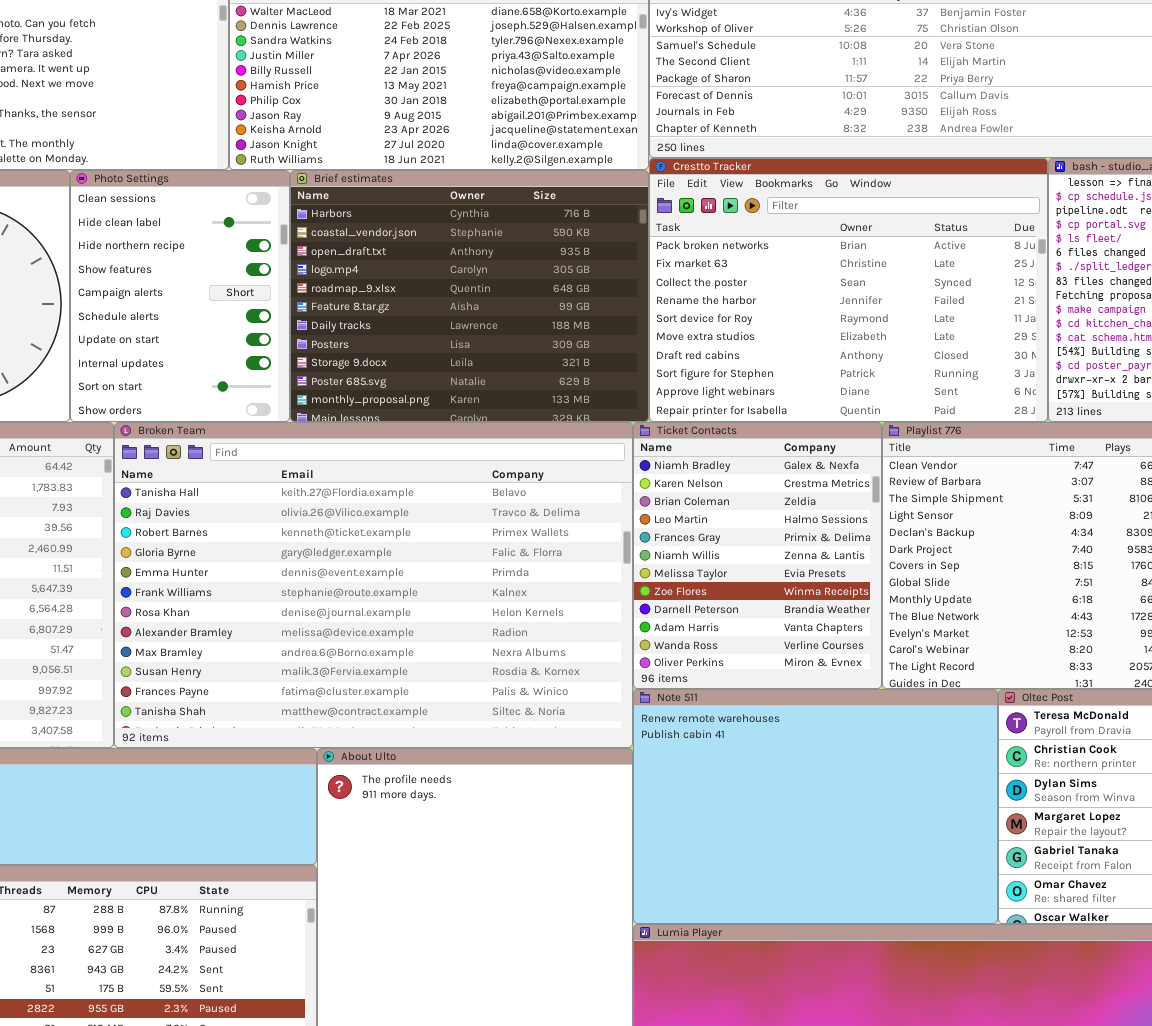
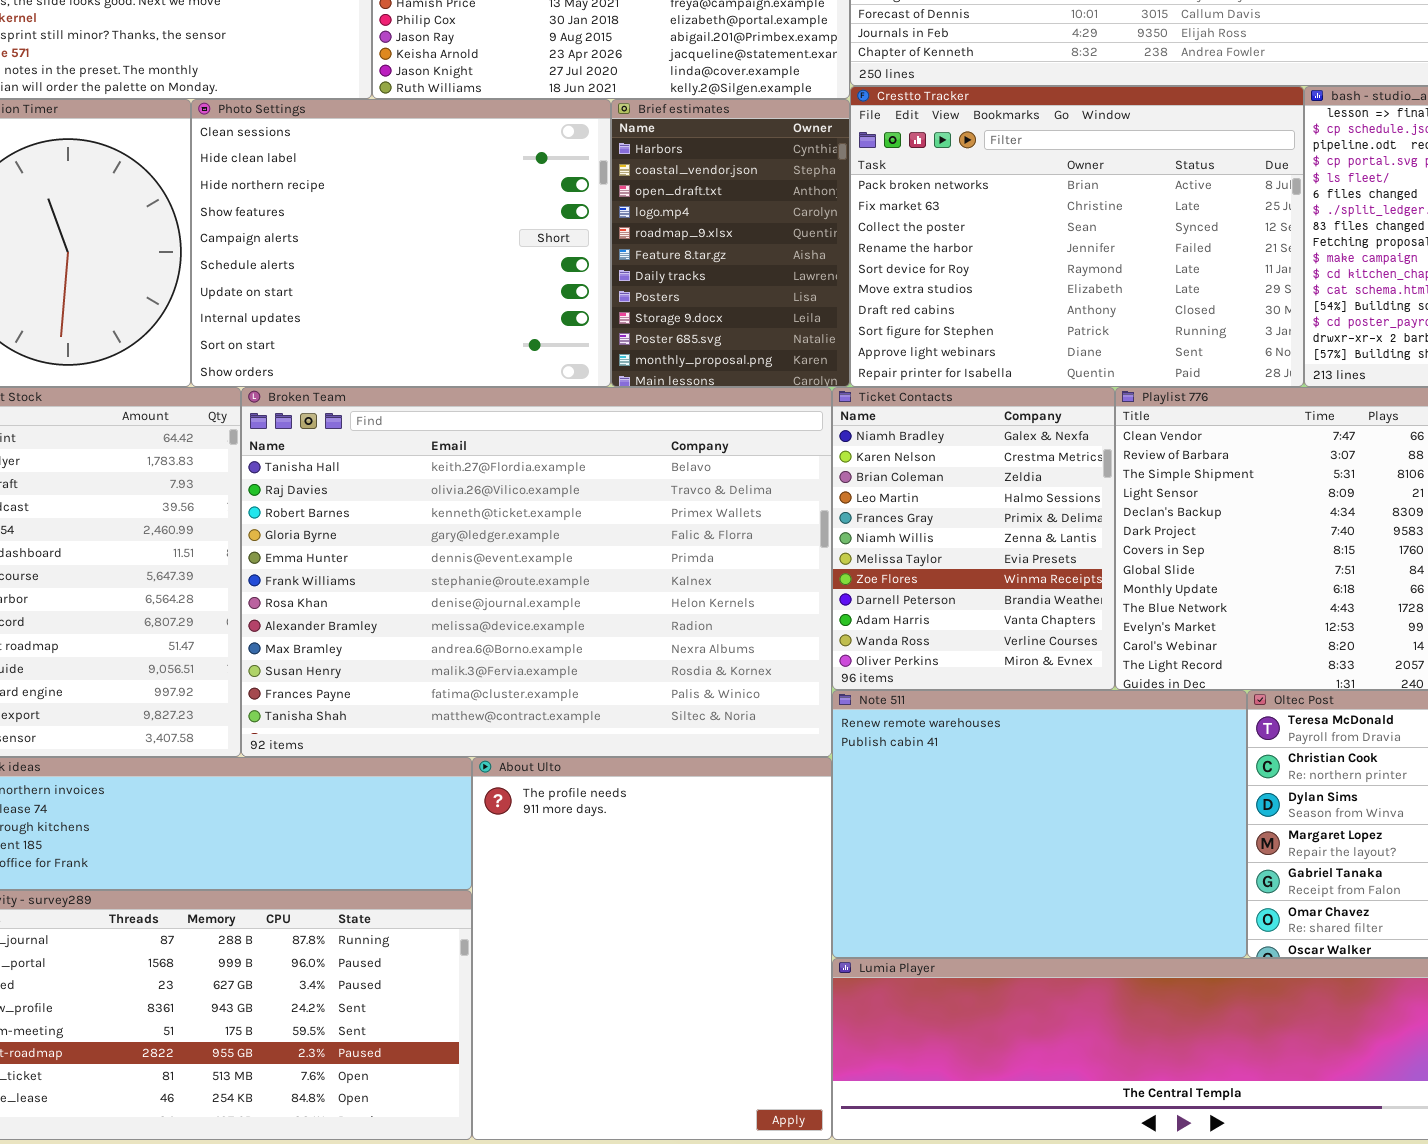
Photo Settings: [70,170,290,422] -> [191,99,611,387], resized
Brief estimates: [290,170,649,422] -> [611,99,850,387], resized

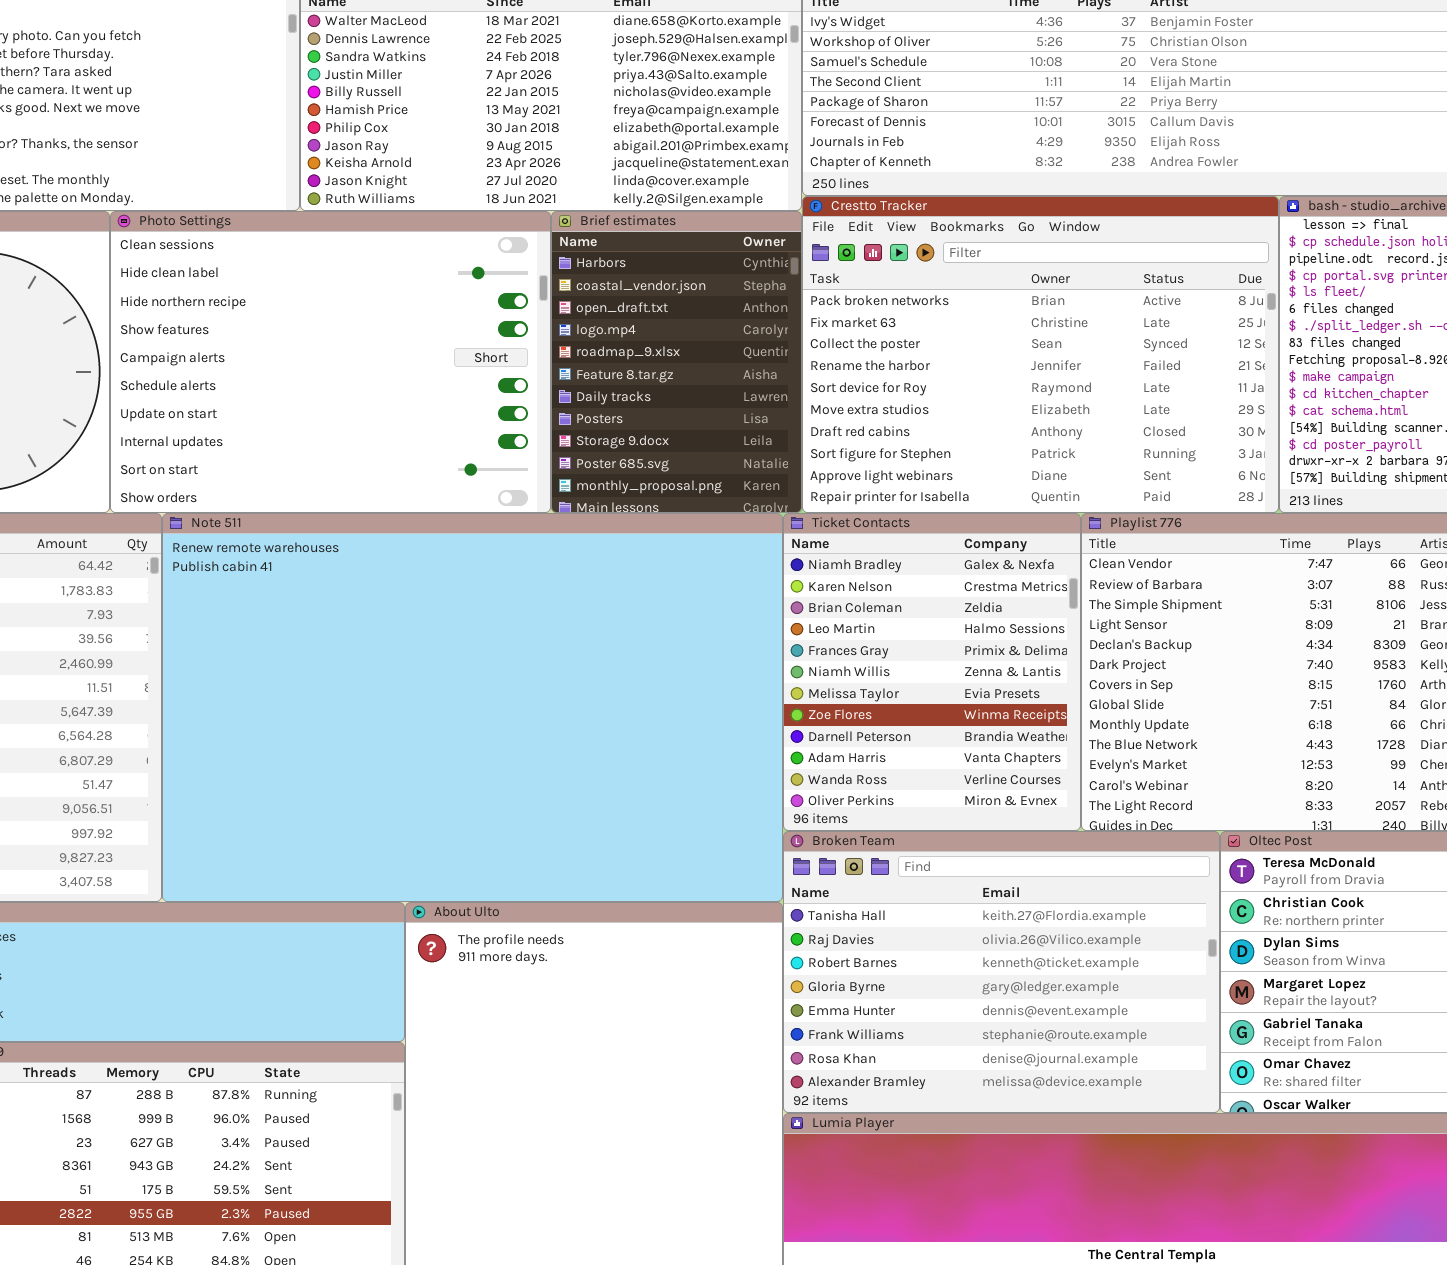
Broken Team: [241,387,832,757] -> [783,831,1220,1113], moved, resized
Note 511: [832,690,1247,958] -> [162,513,783,902], moved, resized

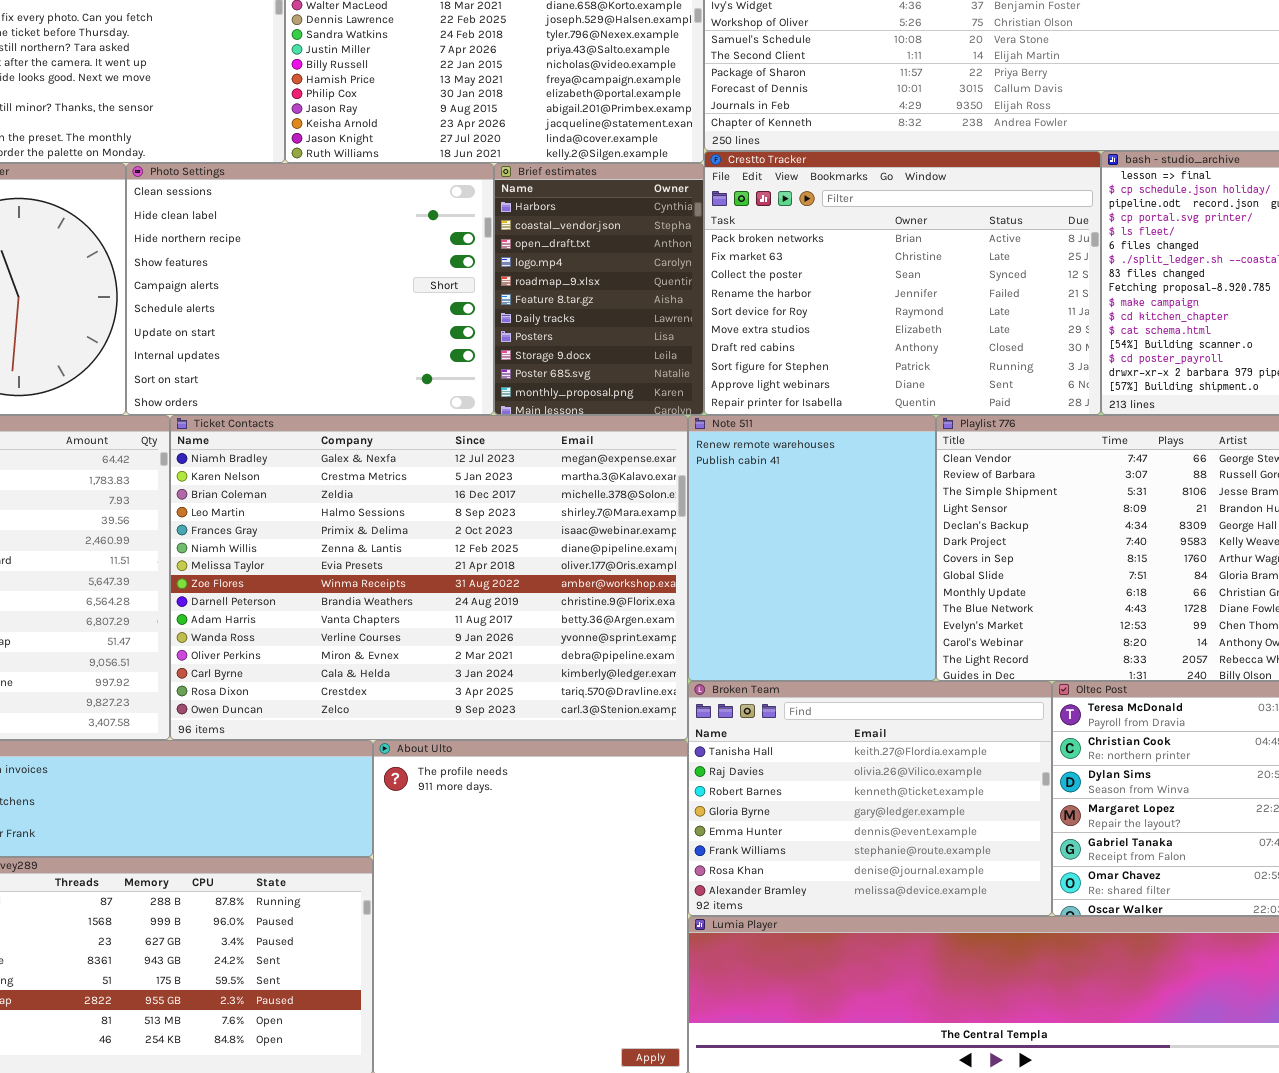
Note 511: [162,513,783,902] -> [688,415,936,681], moved, resized
Ticket Contacts: [783,513,1081,831] -> [170,415,688,740], moved, resized

